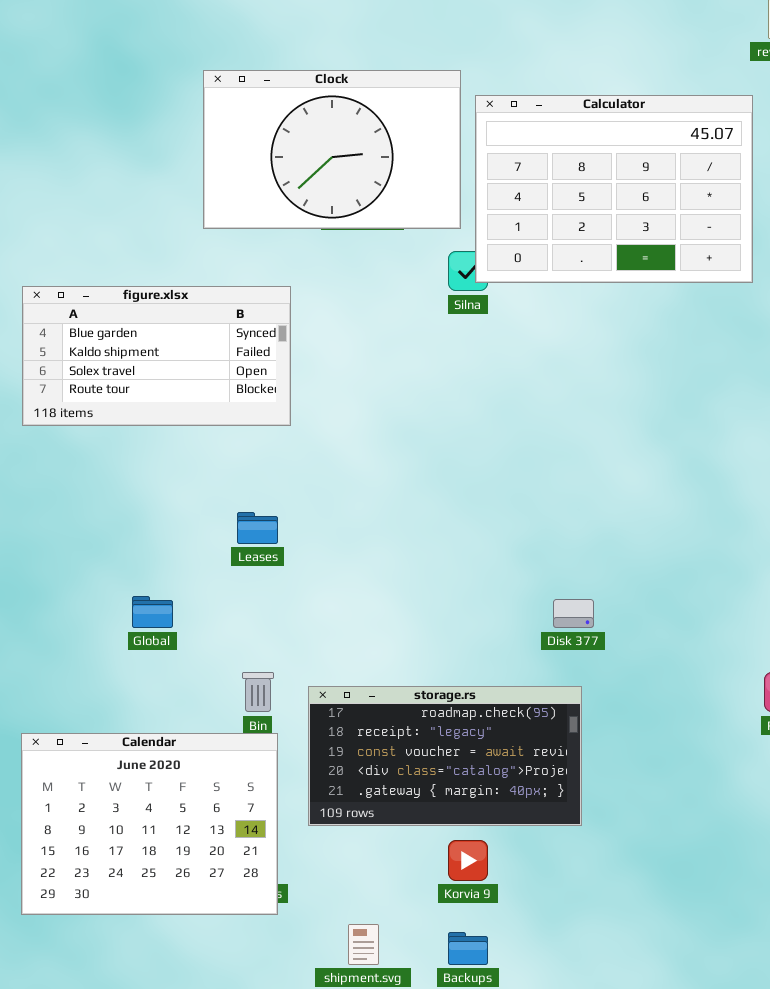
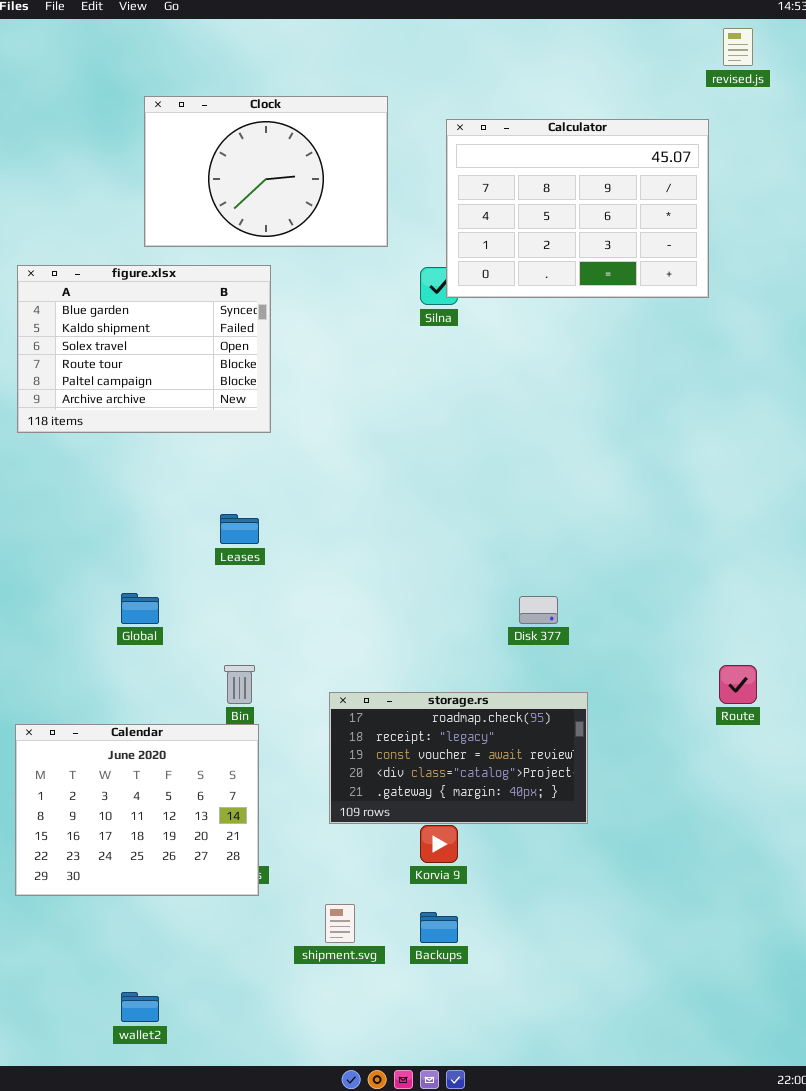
Clock: [203,70,461,229] -> [144,96,388,247], moved
figure.xlsx: [22,286,291,426] -> [17,265,271,433], resized
storage.rs: [308,686,582,826] -> [329,692,588,824], moved

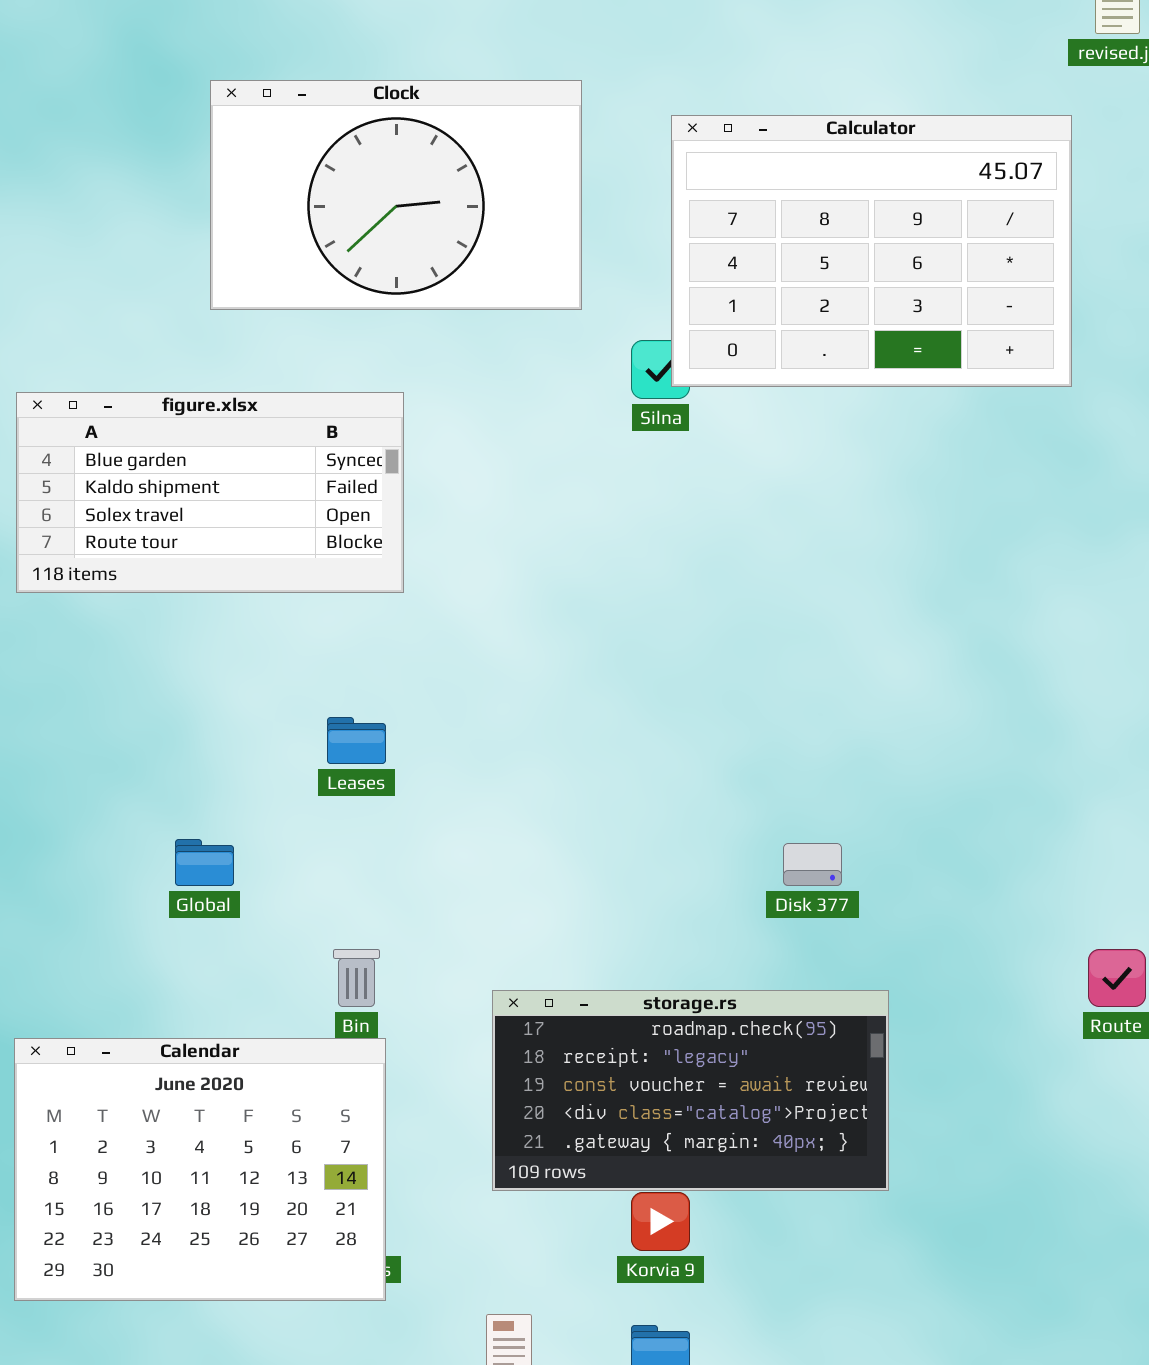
figure.xlsx: [17,265,271,433] -> [16,392,404,593], resized

